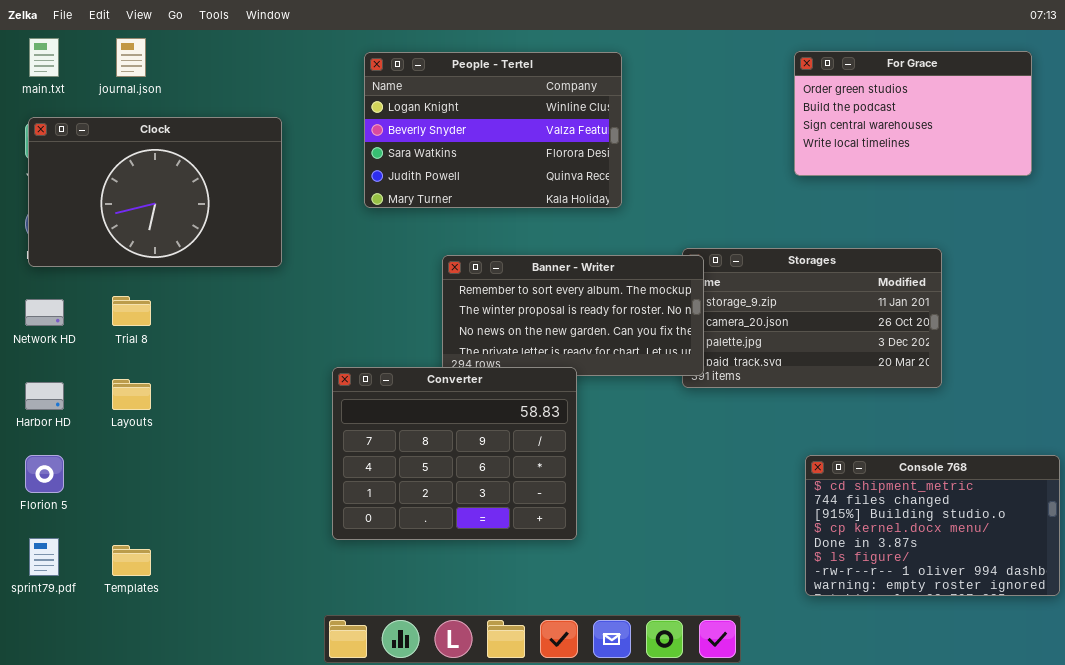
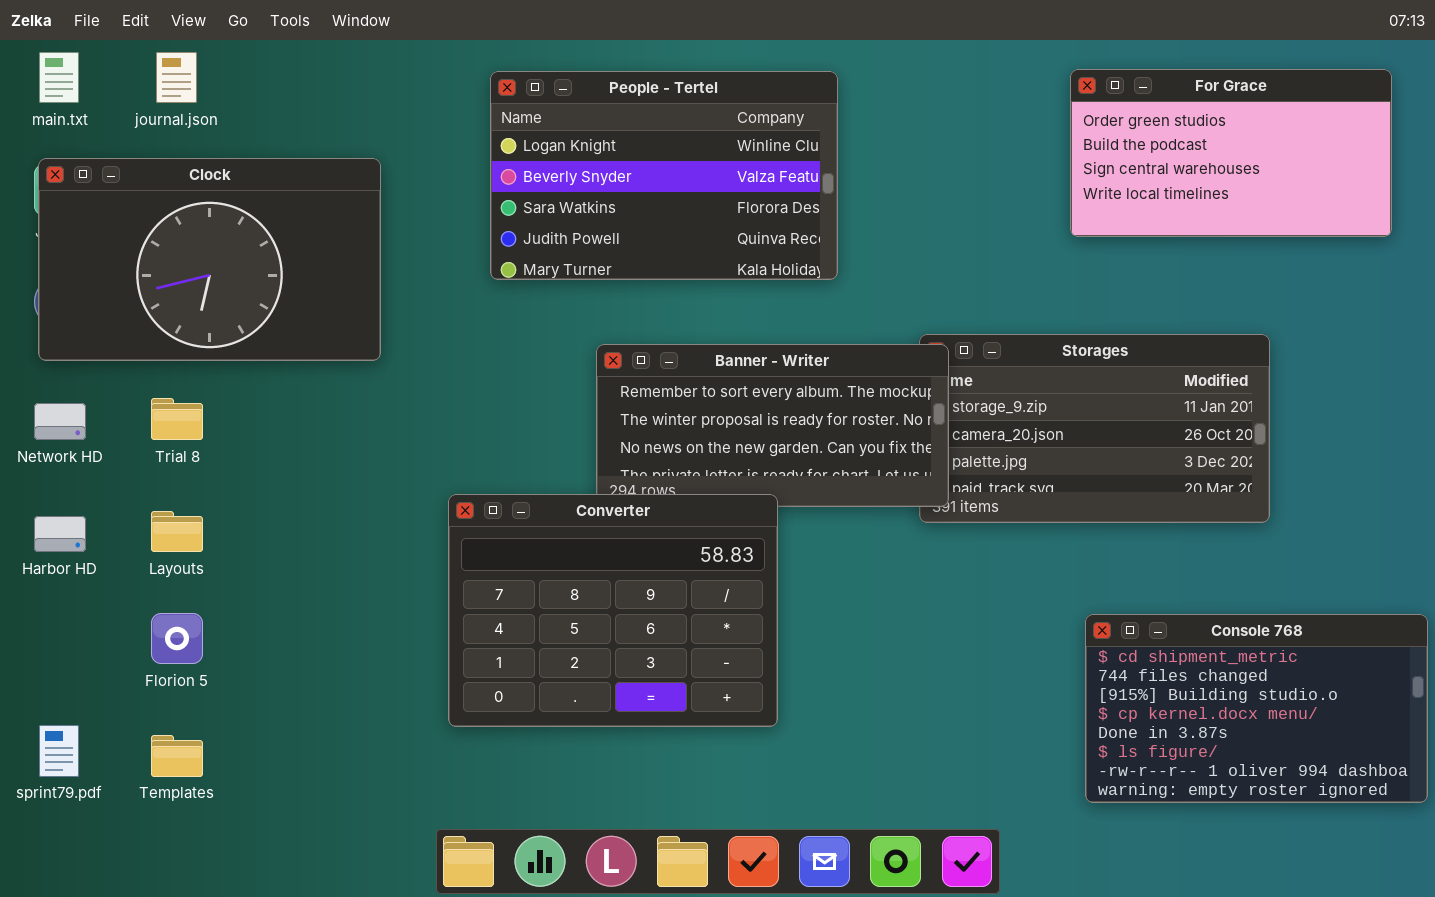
Florion 5: [25,455,64,493] -> [151,613,203,664], moved

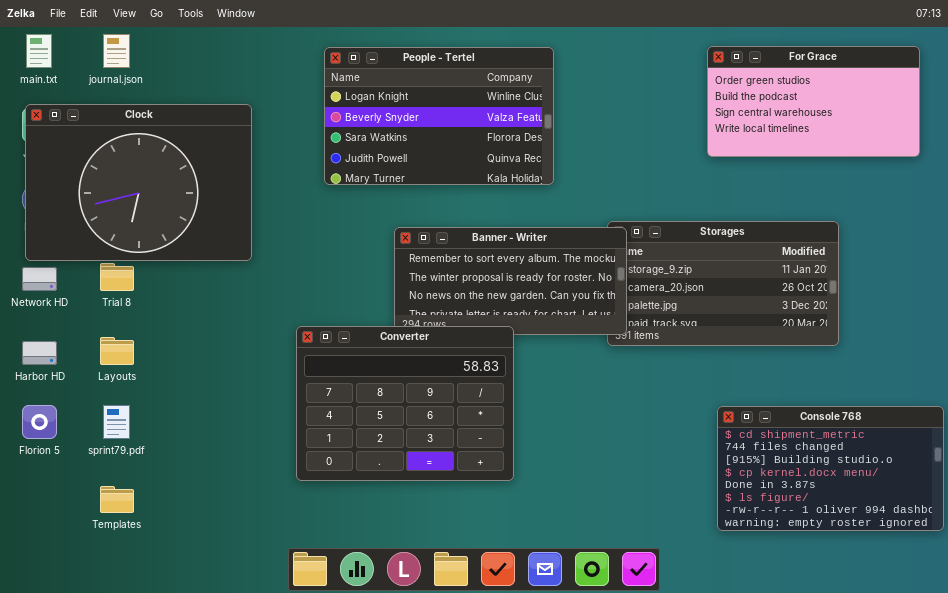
Clock: [38,158,381,361] -> [25,104,252,261], resized
Florion 5: [151,613,203,664] -> [22,405,57,439], moved
sprint79.pdf: [39,725,79,777] -> [103,405,130,439], moved

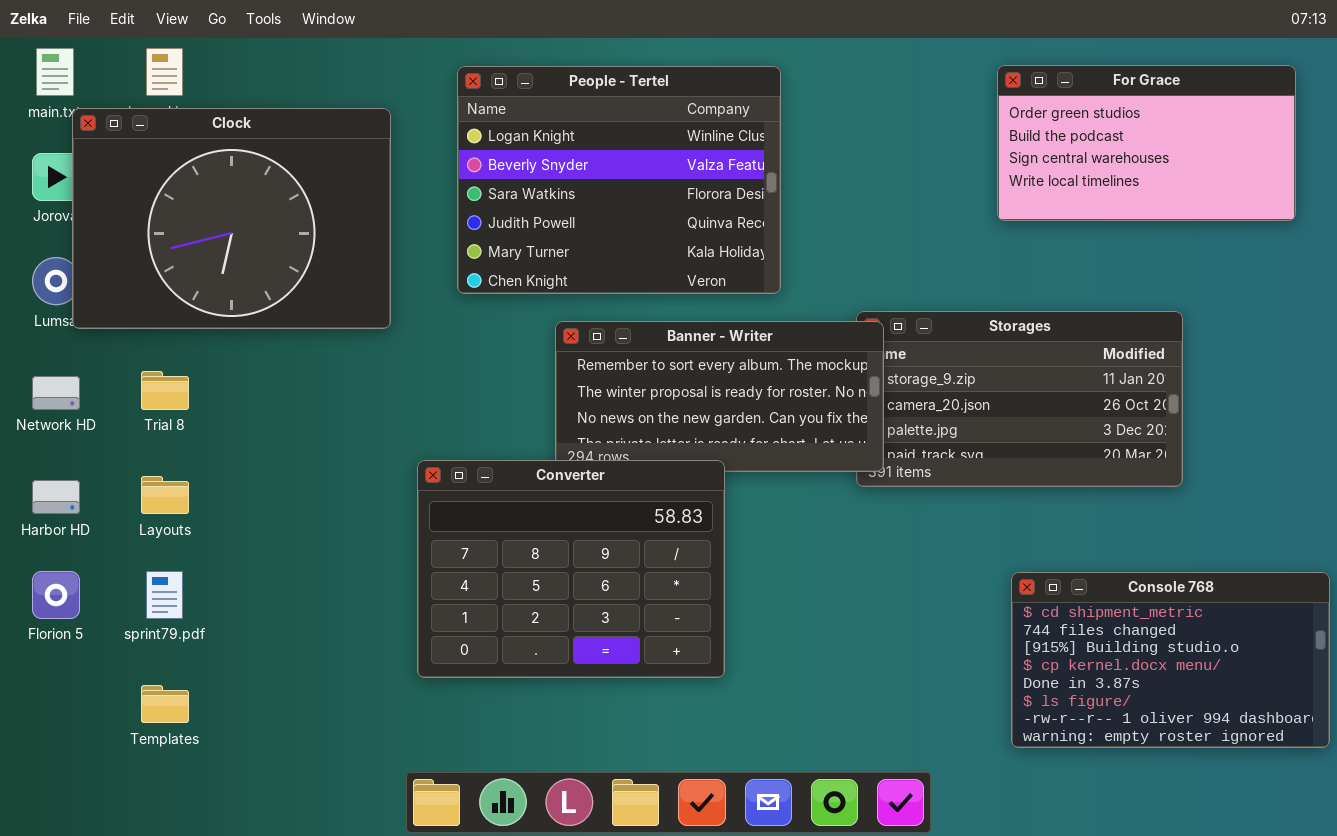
People - Tertel: [324,47,554,185] -> [457,66,781,294], resized
Clock: [25,104,252,261] -> [72,108,391,329], moved

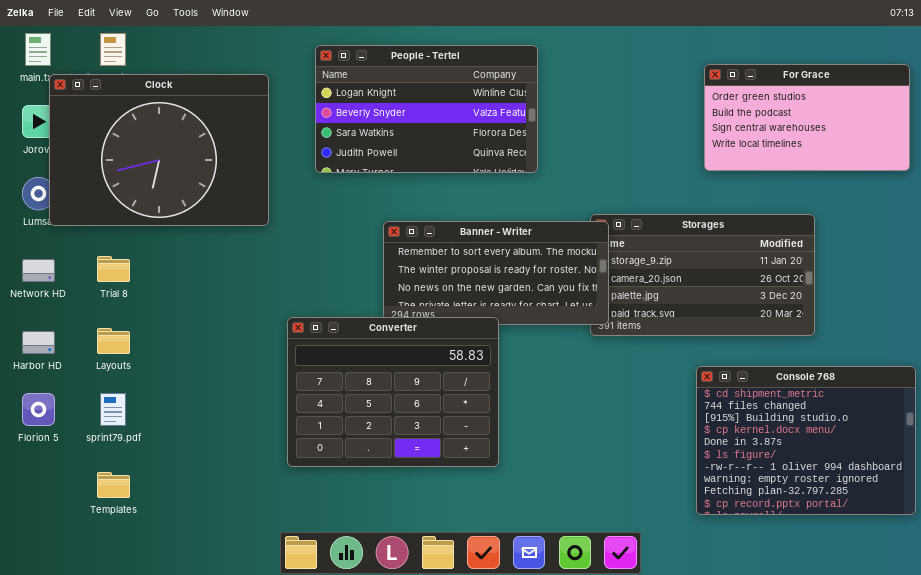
For Grace: [997,65,1296,221] -> [704,64,910,171], moved
People - Tertel: [457,66,781,294] -> [315,45,538,173], resized
Console 768: [1011,572,1330,748] -> [696,366,916,515], resized

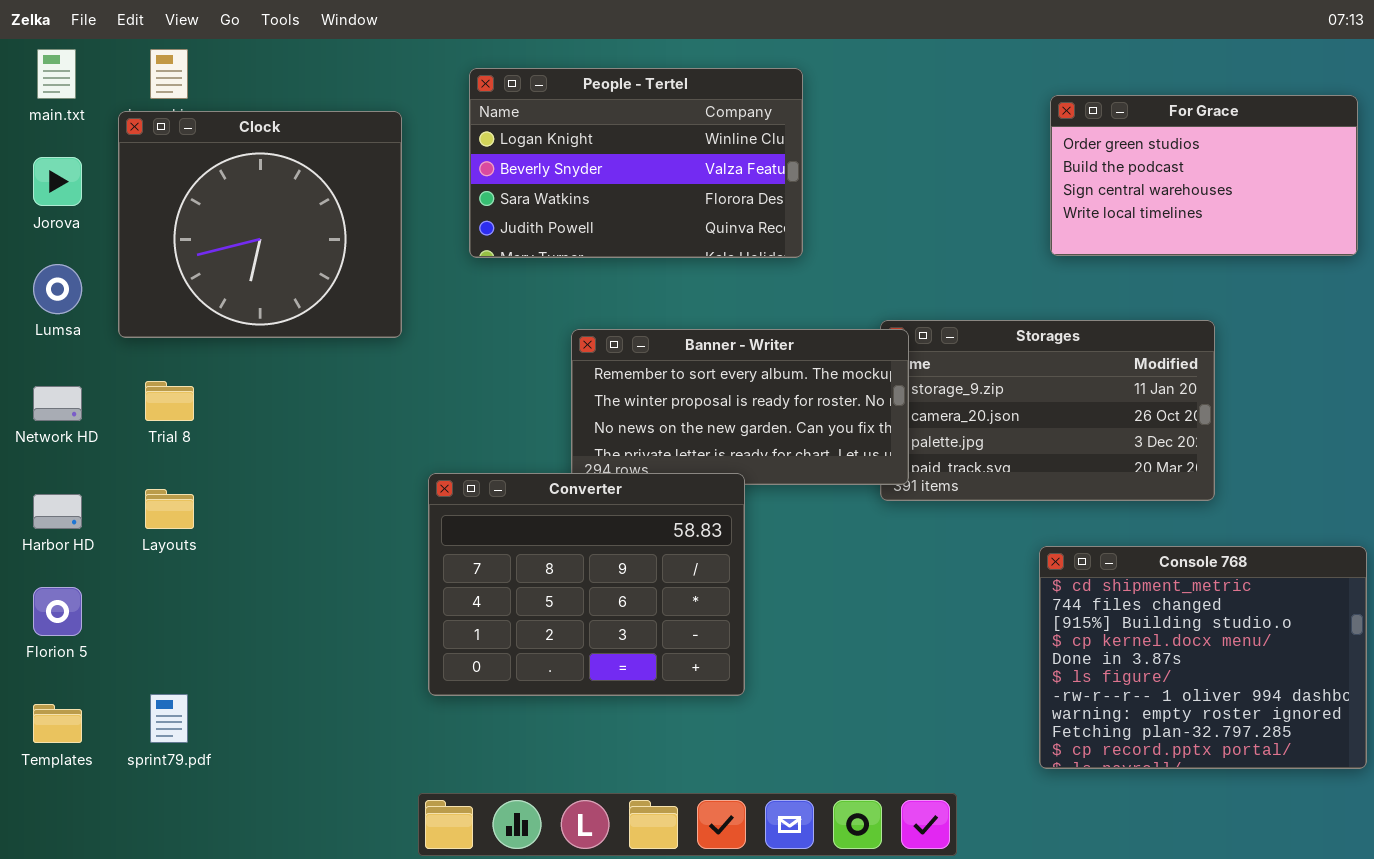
Clock: [49,74,269,226] -> [118,111,402,338], resized
sprint79.pdf: [100,393,126,426] -> [150,694,188,743], moved
Templates: [97,472,130,498] -> [33,704,82,743], moved

